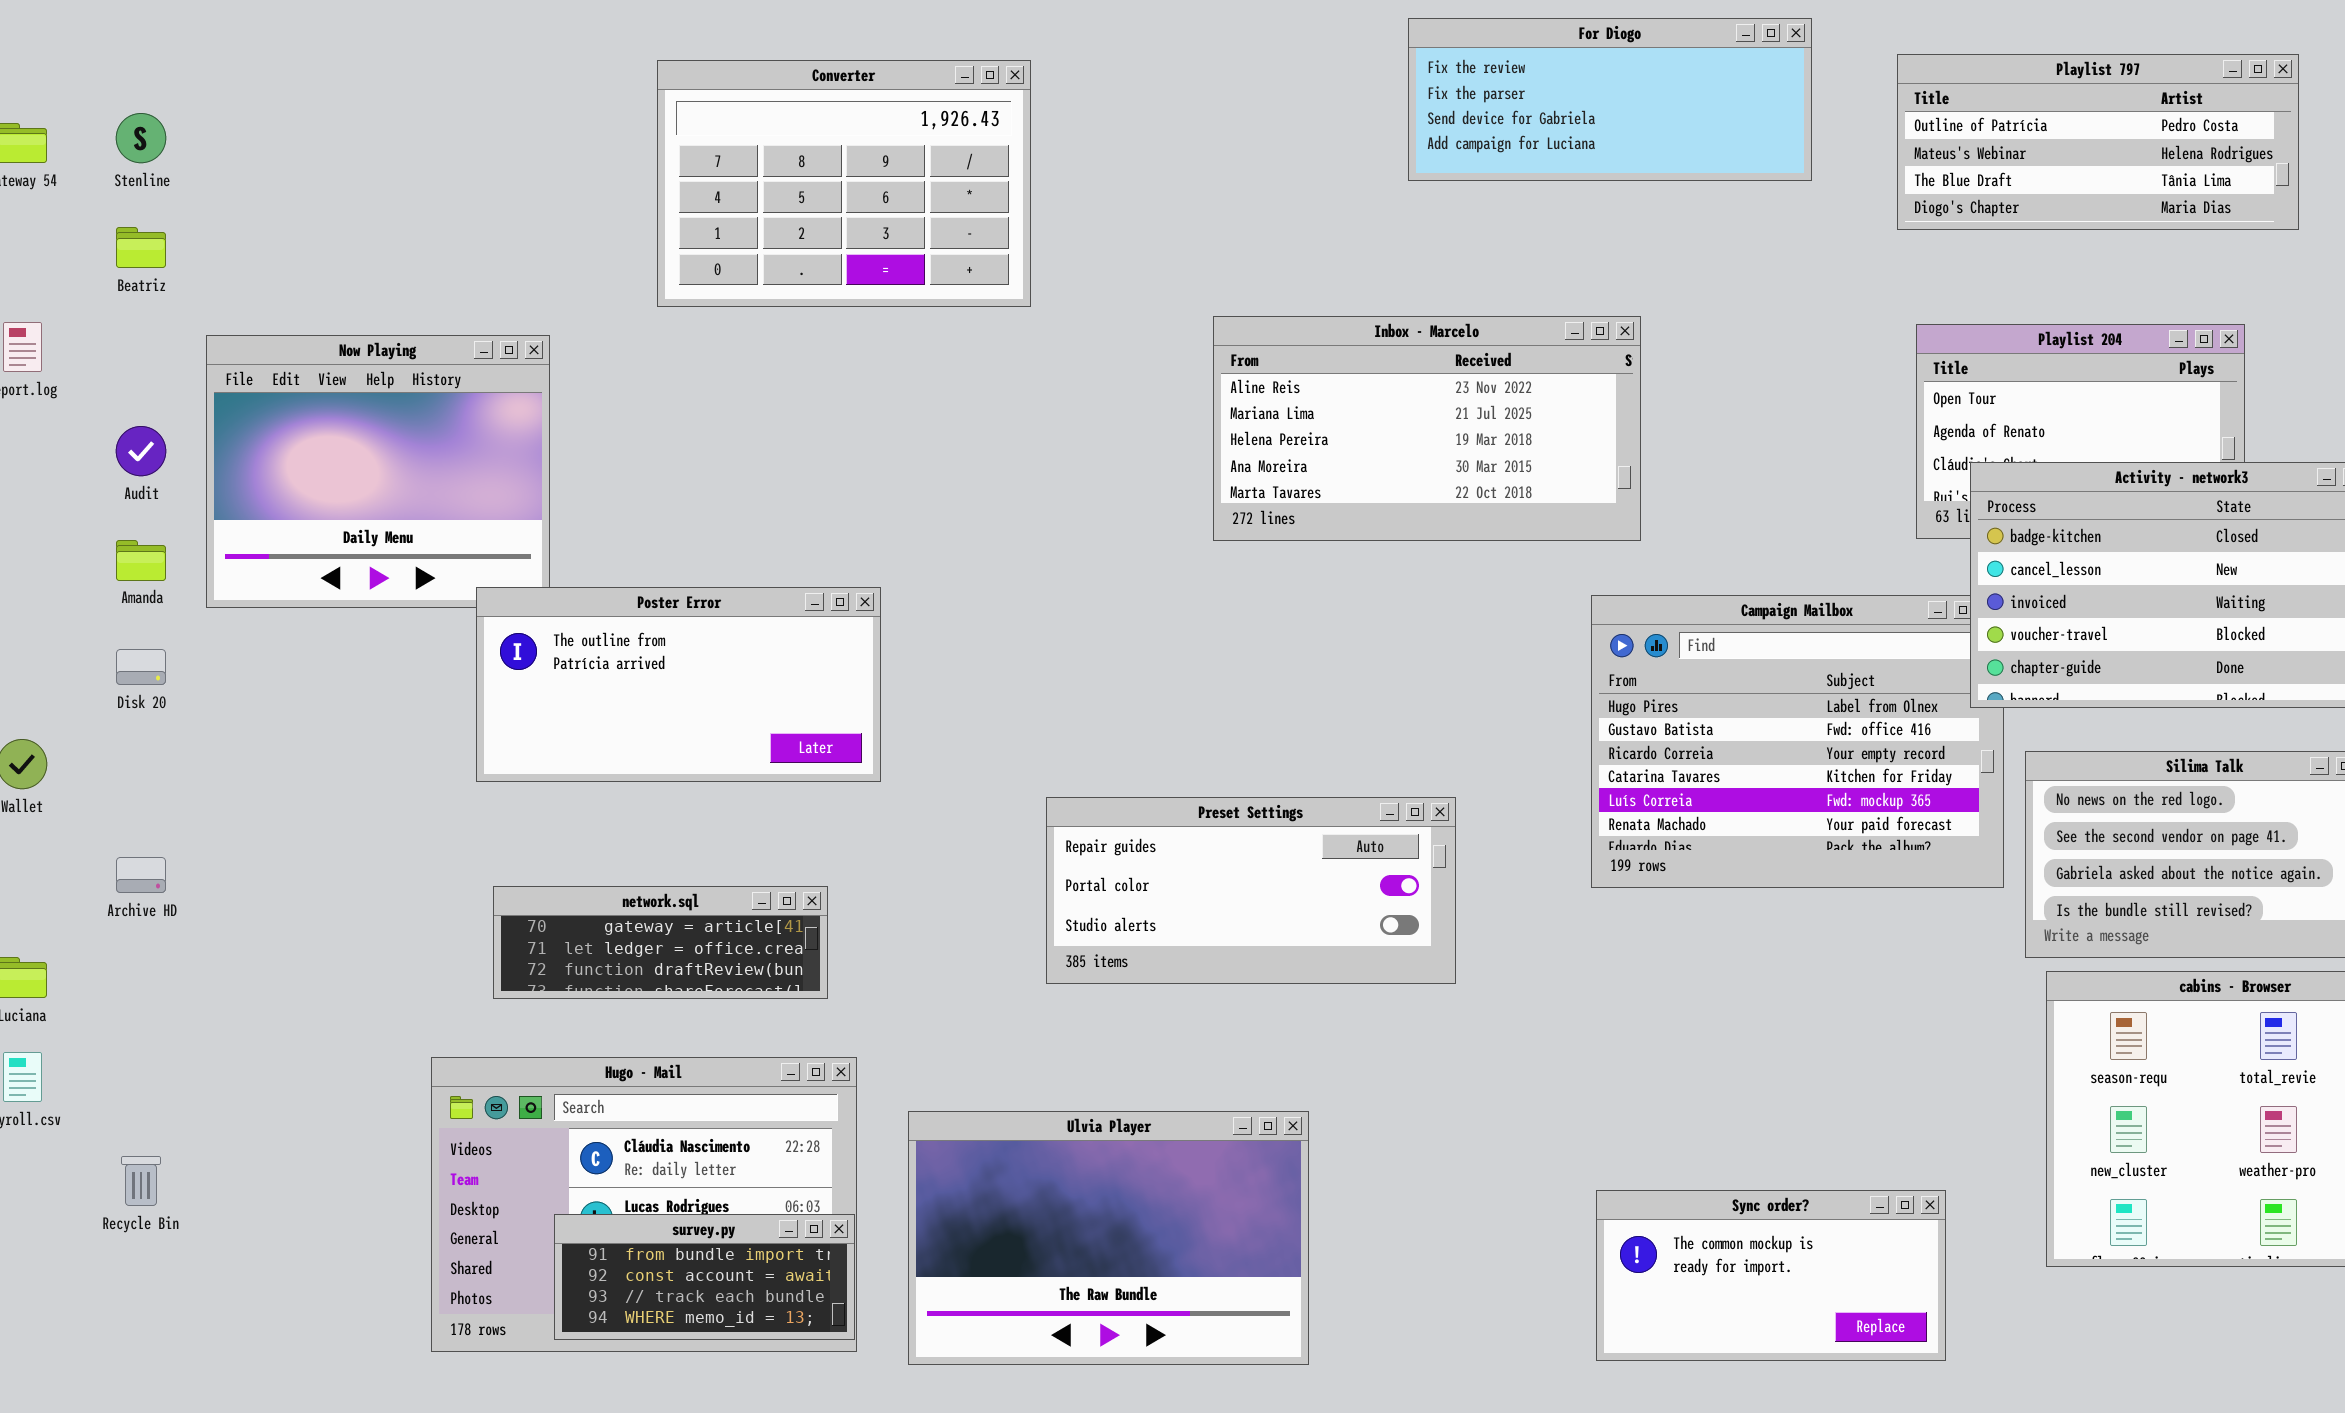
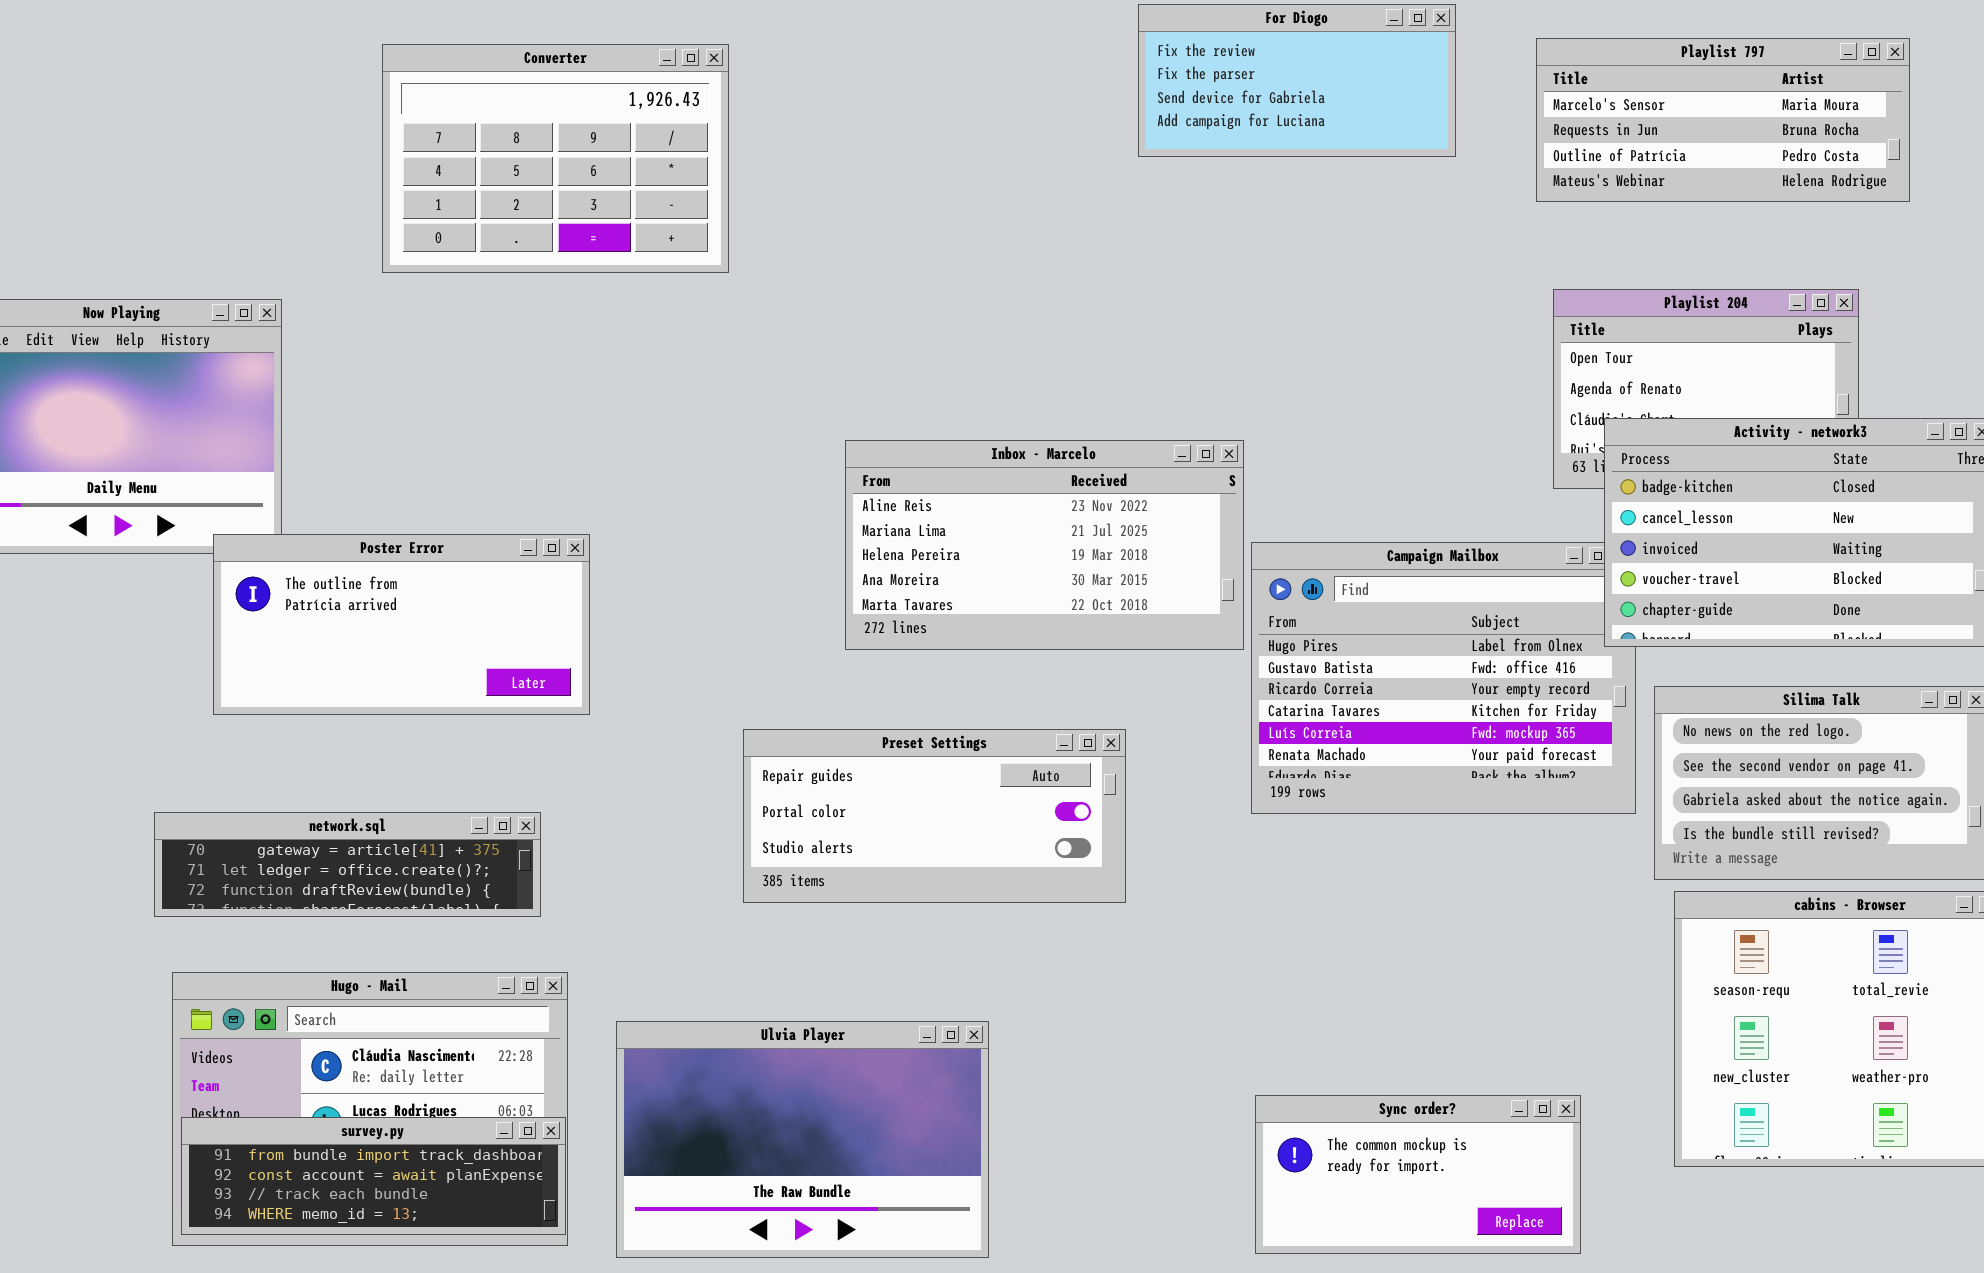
For Diogo: [1408,18,1812,181] -> [1138,4,1456,157], resized
Playlist 797: [1897,54,2299,230] -> [1536,38,1910,202], scrolled up 2 rows
Inbox - Marcelo: [1213,316,1641,541] -> [845,440,1244,650], moved
network.sql: [493,886,828,999] -> [154,812,541,917], resized
survey.py: [554,1214,855,1340] -> [181,1117,566,1235], resized

